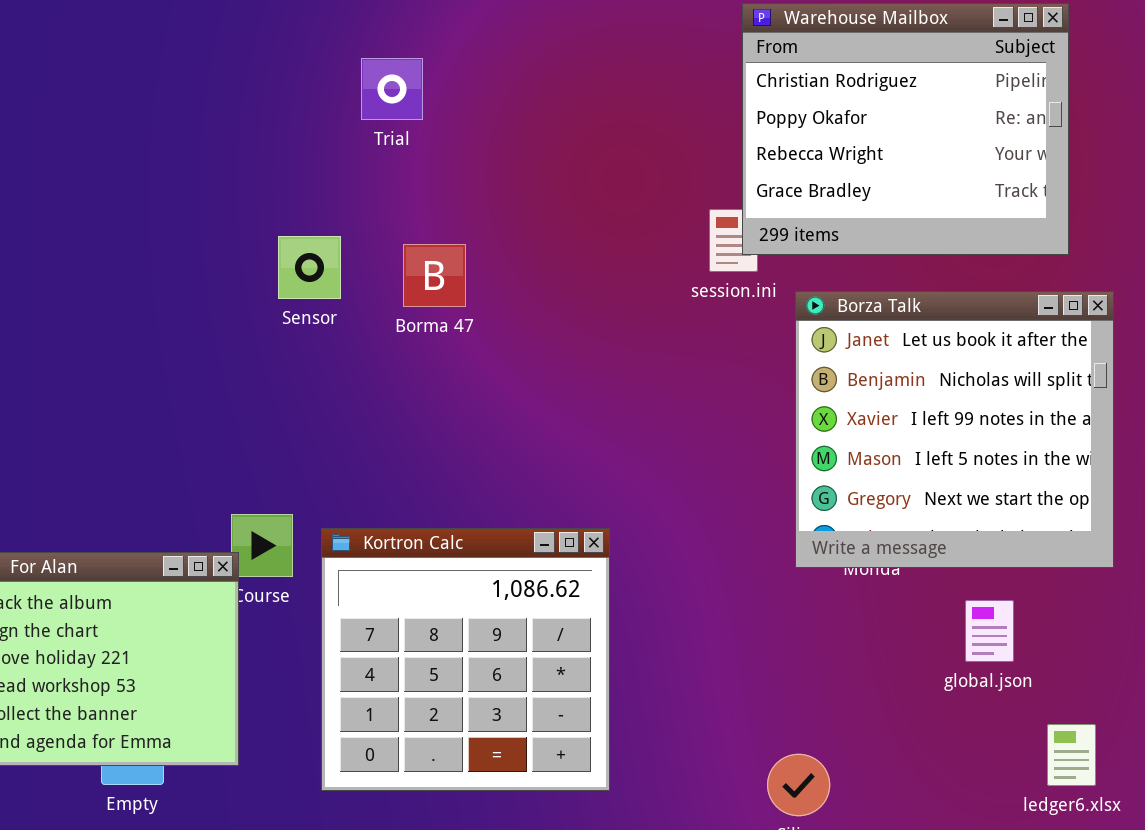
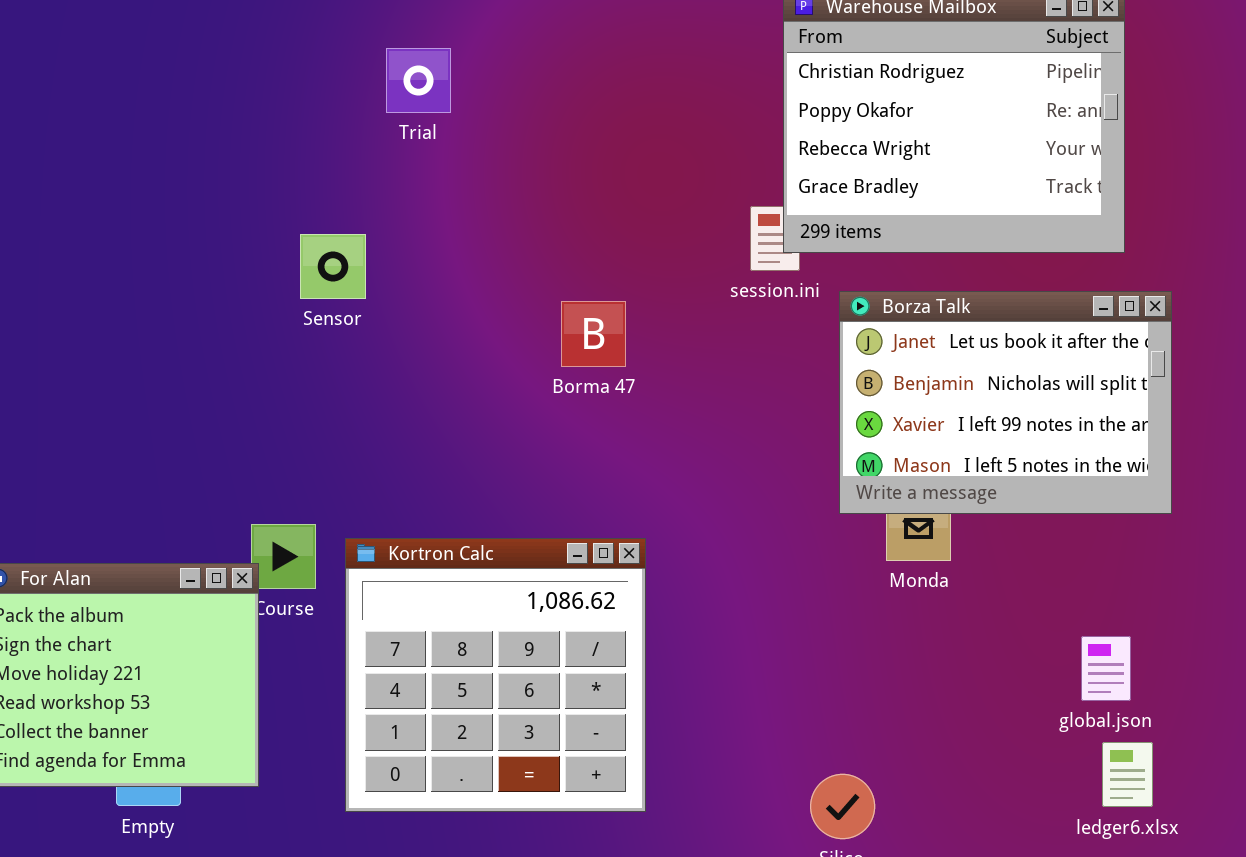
Borma 47: [403,244,466,307] -> [561,301,626,367], moved
Borza Talk: [795,291,1114,568] -> [839,291,1172,514], resized
global.json: [965,600,1014,662] -> [1081,636,1131,701], moved

